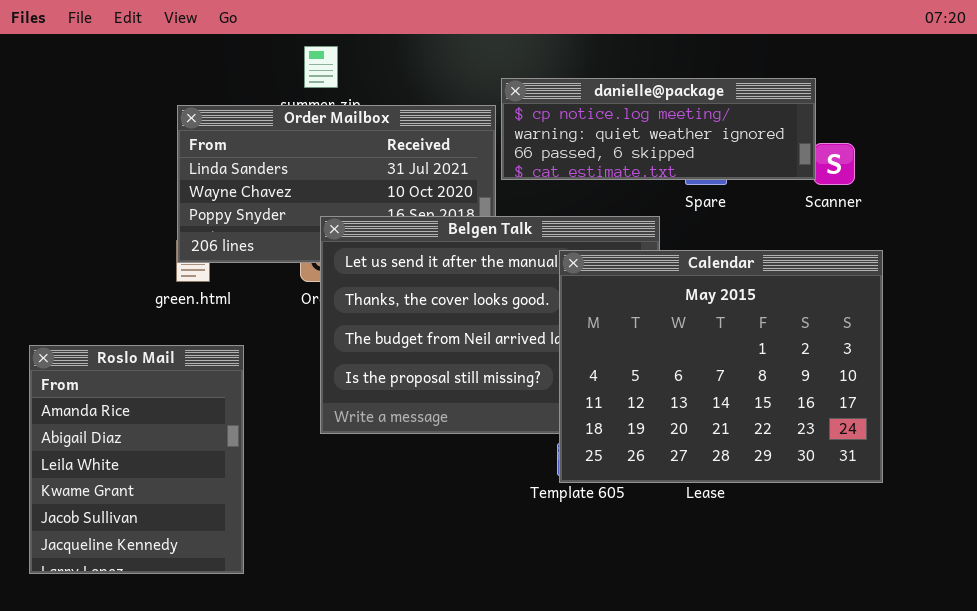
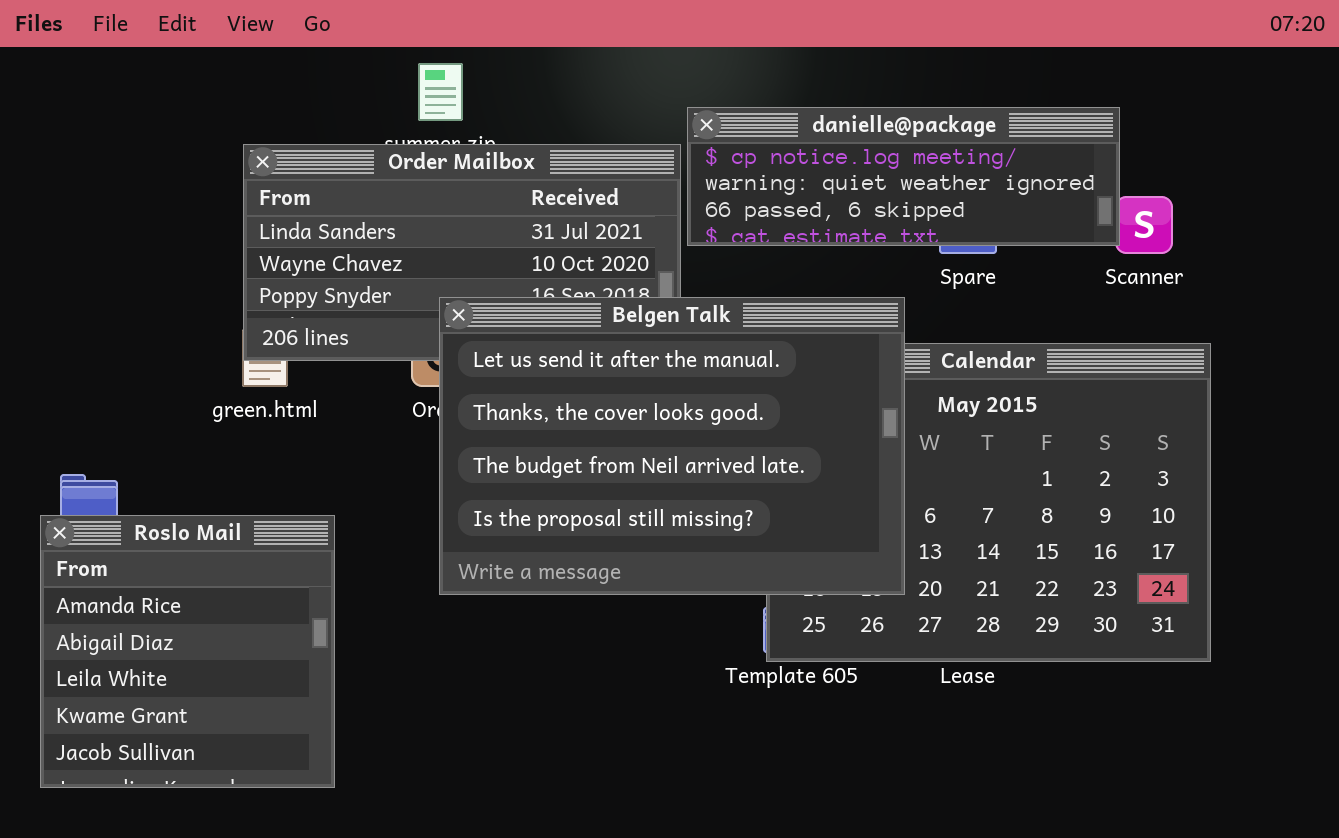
Belgen Talk: [320,216,660,434] -> [439,297,905,595], raised
Roslo Mail: [29,345,244,574] -> [40,515,335,788], resized

